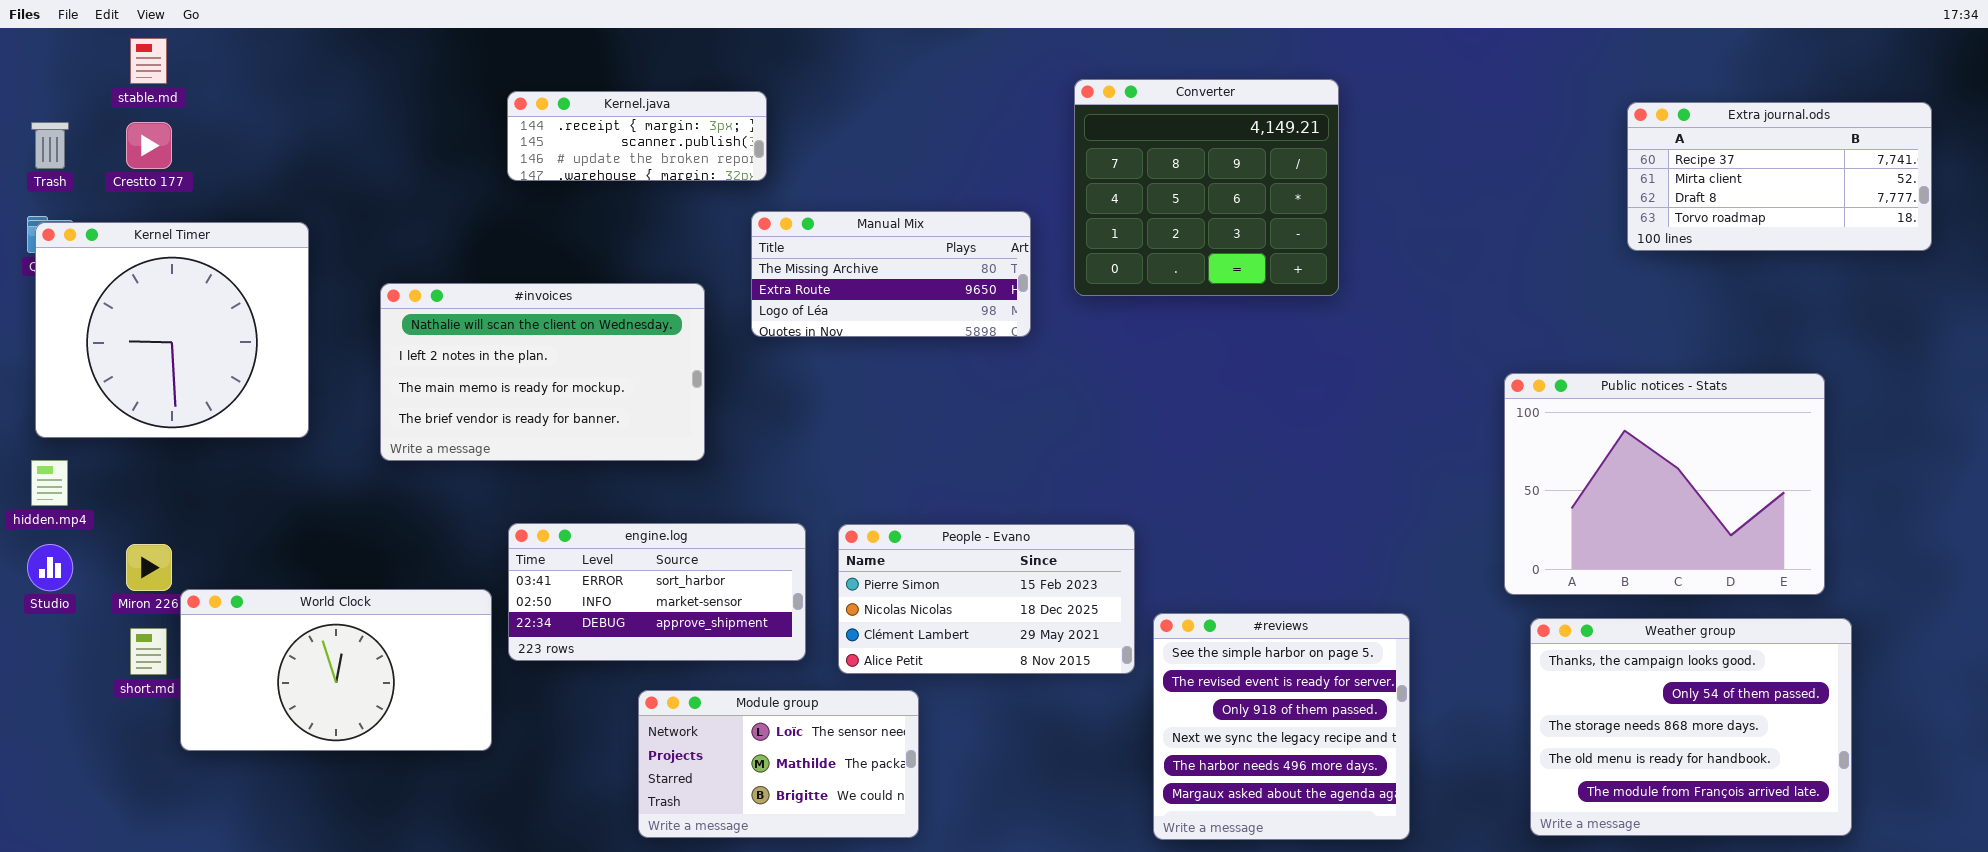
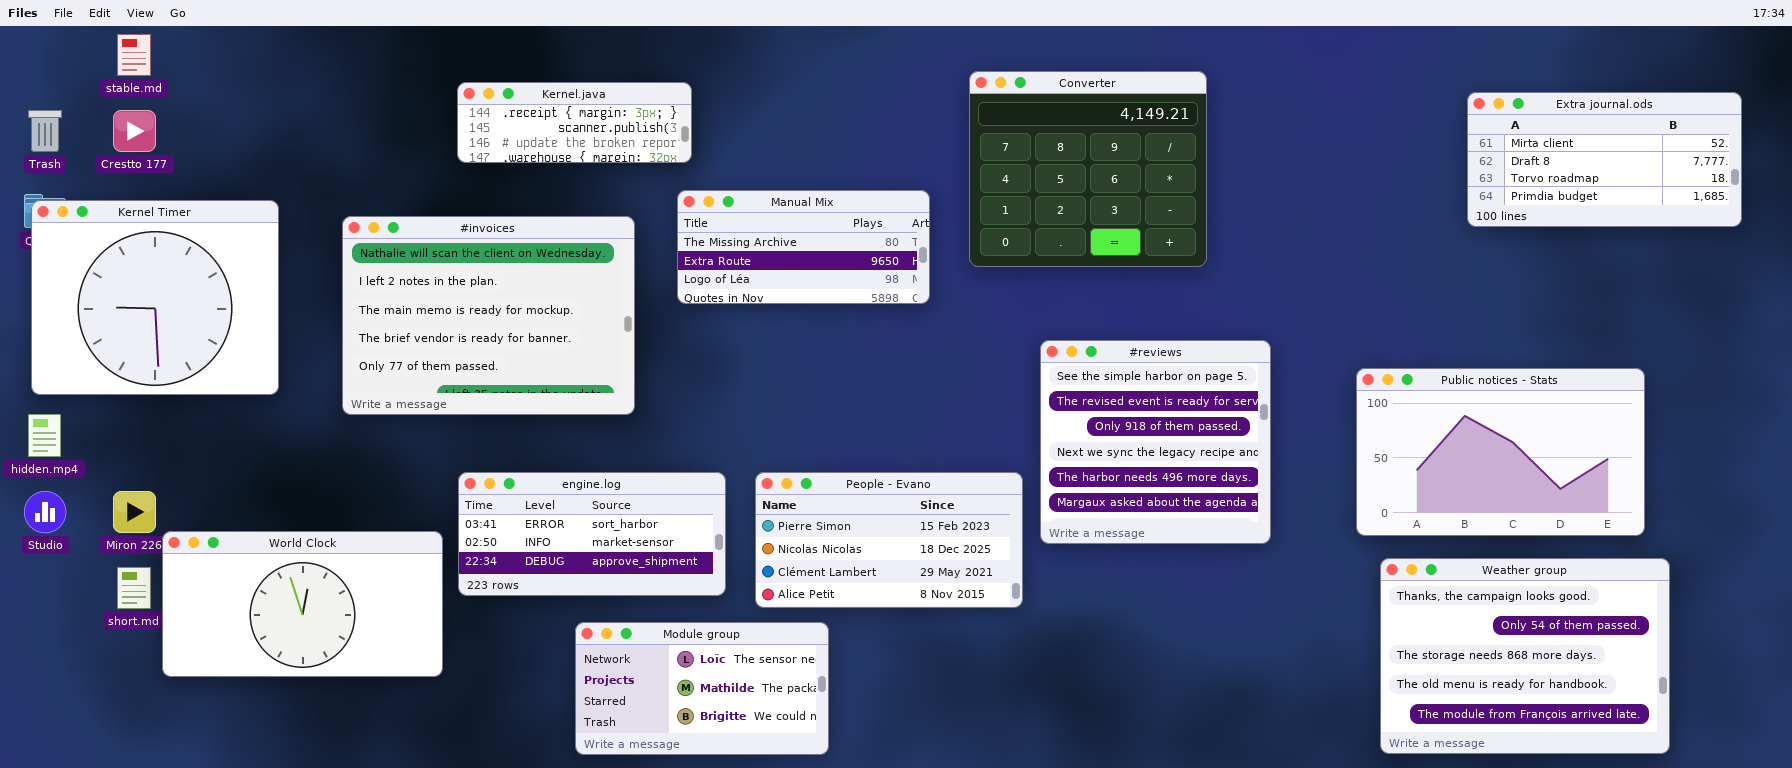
Extra journal.ods: [1627,102,1932,251] -> [1467,92,1742,227], scrolled down 1 row
#invoices: [380,283,705,461] -> [342,216,635,415], resized
Public notices - Stats: [1504,373,1825,595] -> [1356,368,1645,536], resized
#reviews: [1153,613,1410,840] -> [1040,340,1271,544], moved

